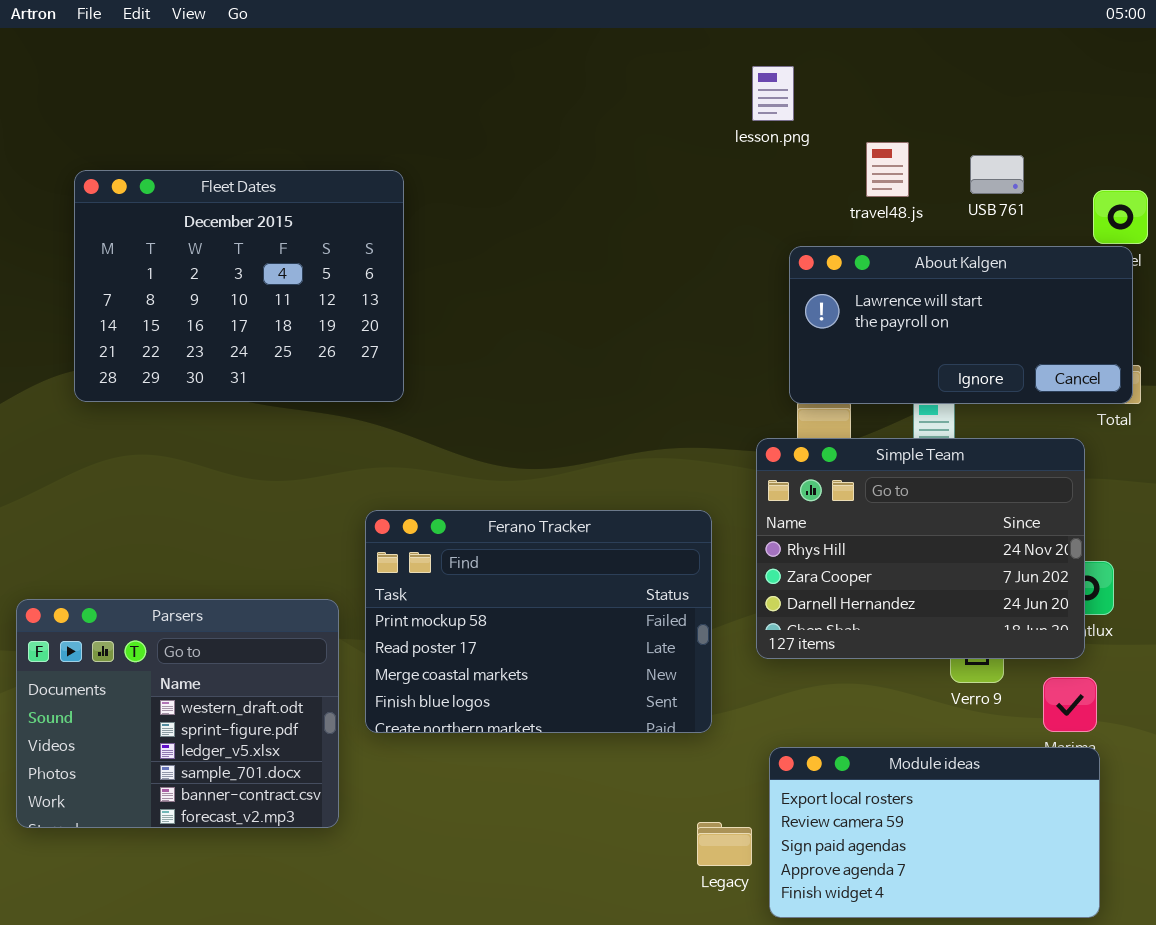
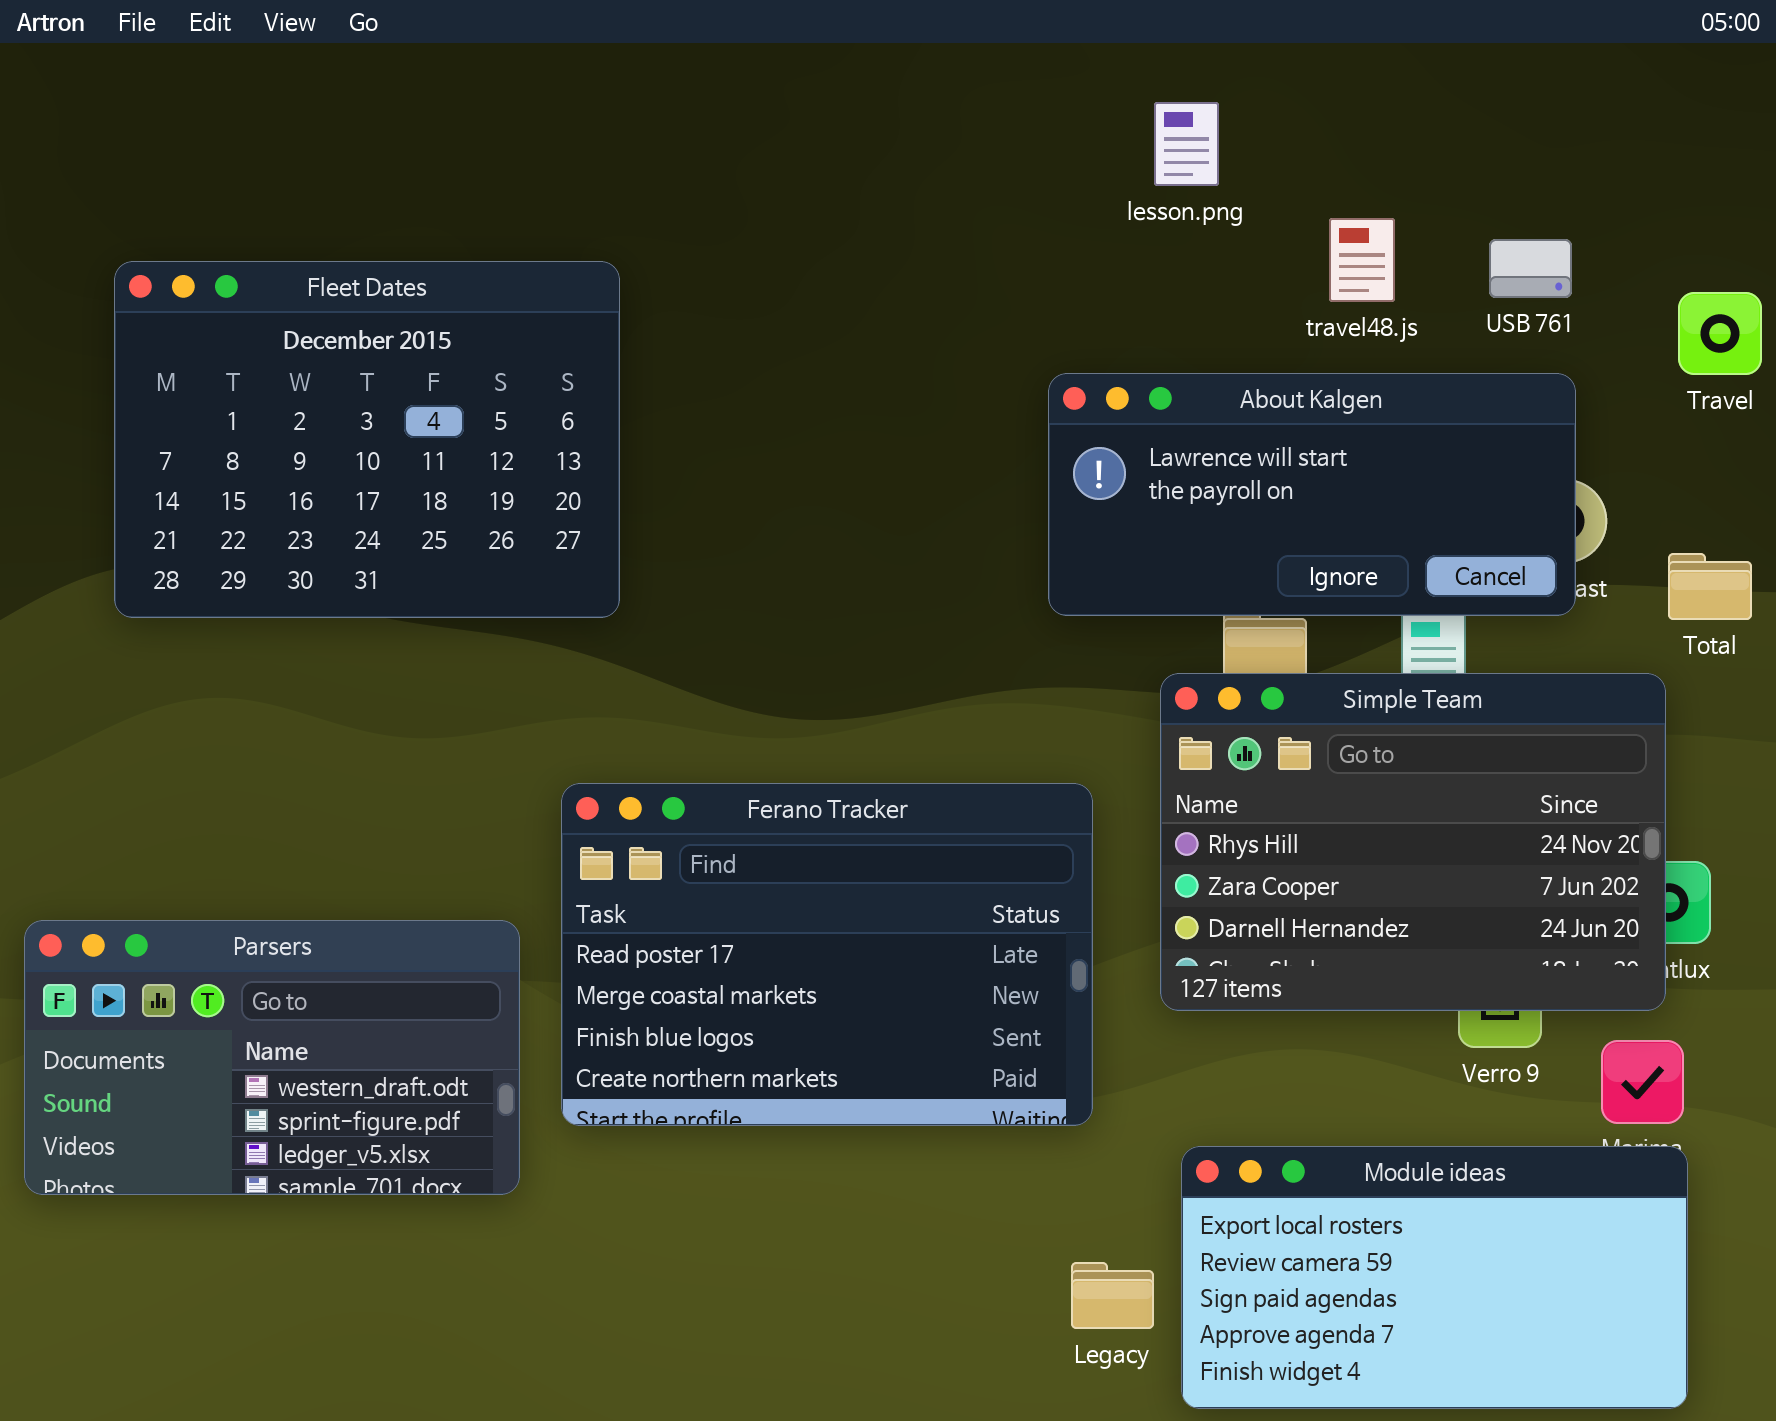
About Kalgen: [789,246,1133,404] -> [1048,373,1576,616], moved
Ferano Tracker: [365,510,712,733] -> [561,783,1093,1126], scrolled down 1 row
Parsers: [16,599,339,828] -> [24,920,520,1195], resized

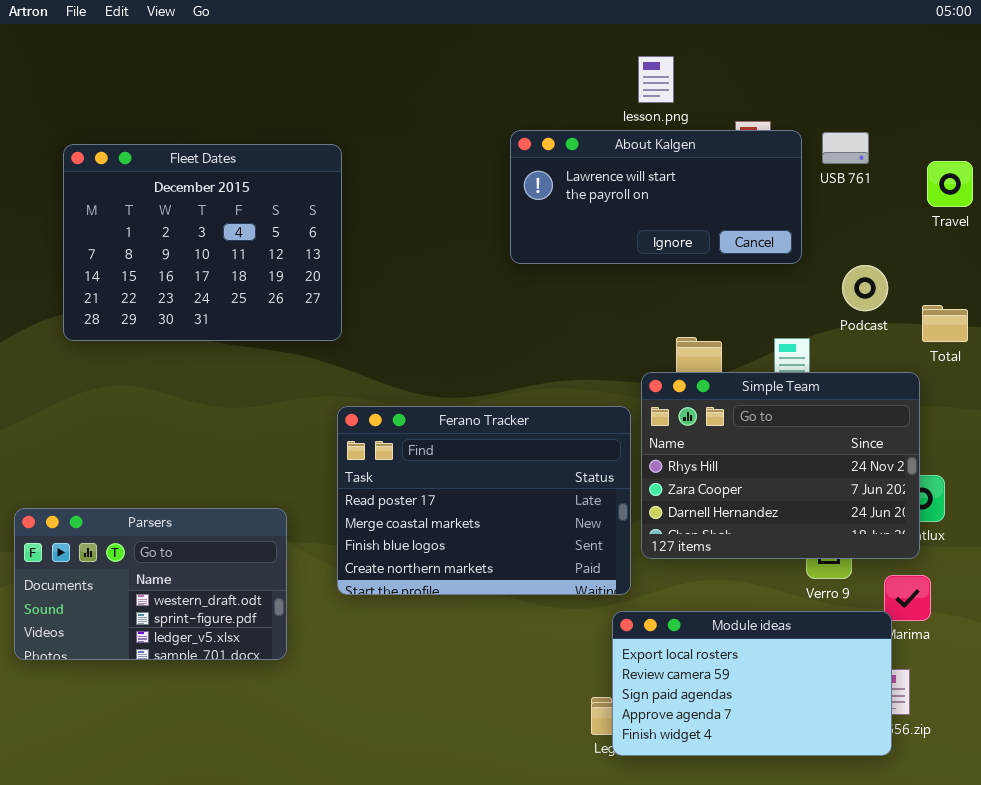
About Kalgen: [1048,373,1576,616] -> [510,130,802,264], moved
Ferano Tracker: [561,783,1093,1126] -> [337,406,631,595], moved
Module ideas: [1181,1146,1688,1409] -> [612,611,892,756], moved

